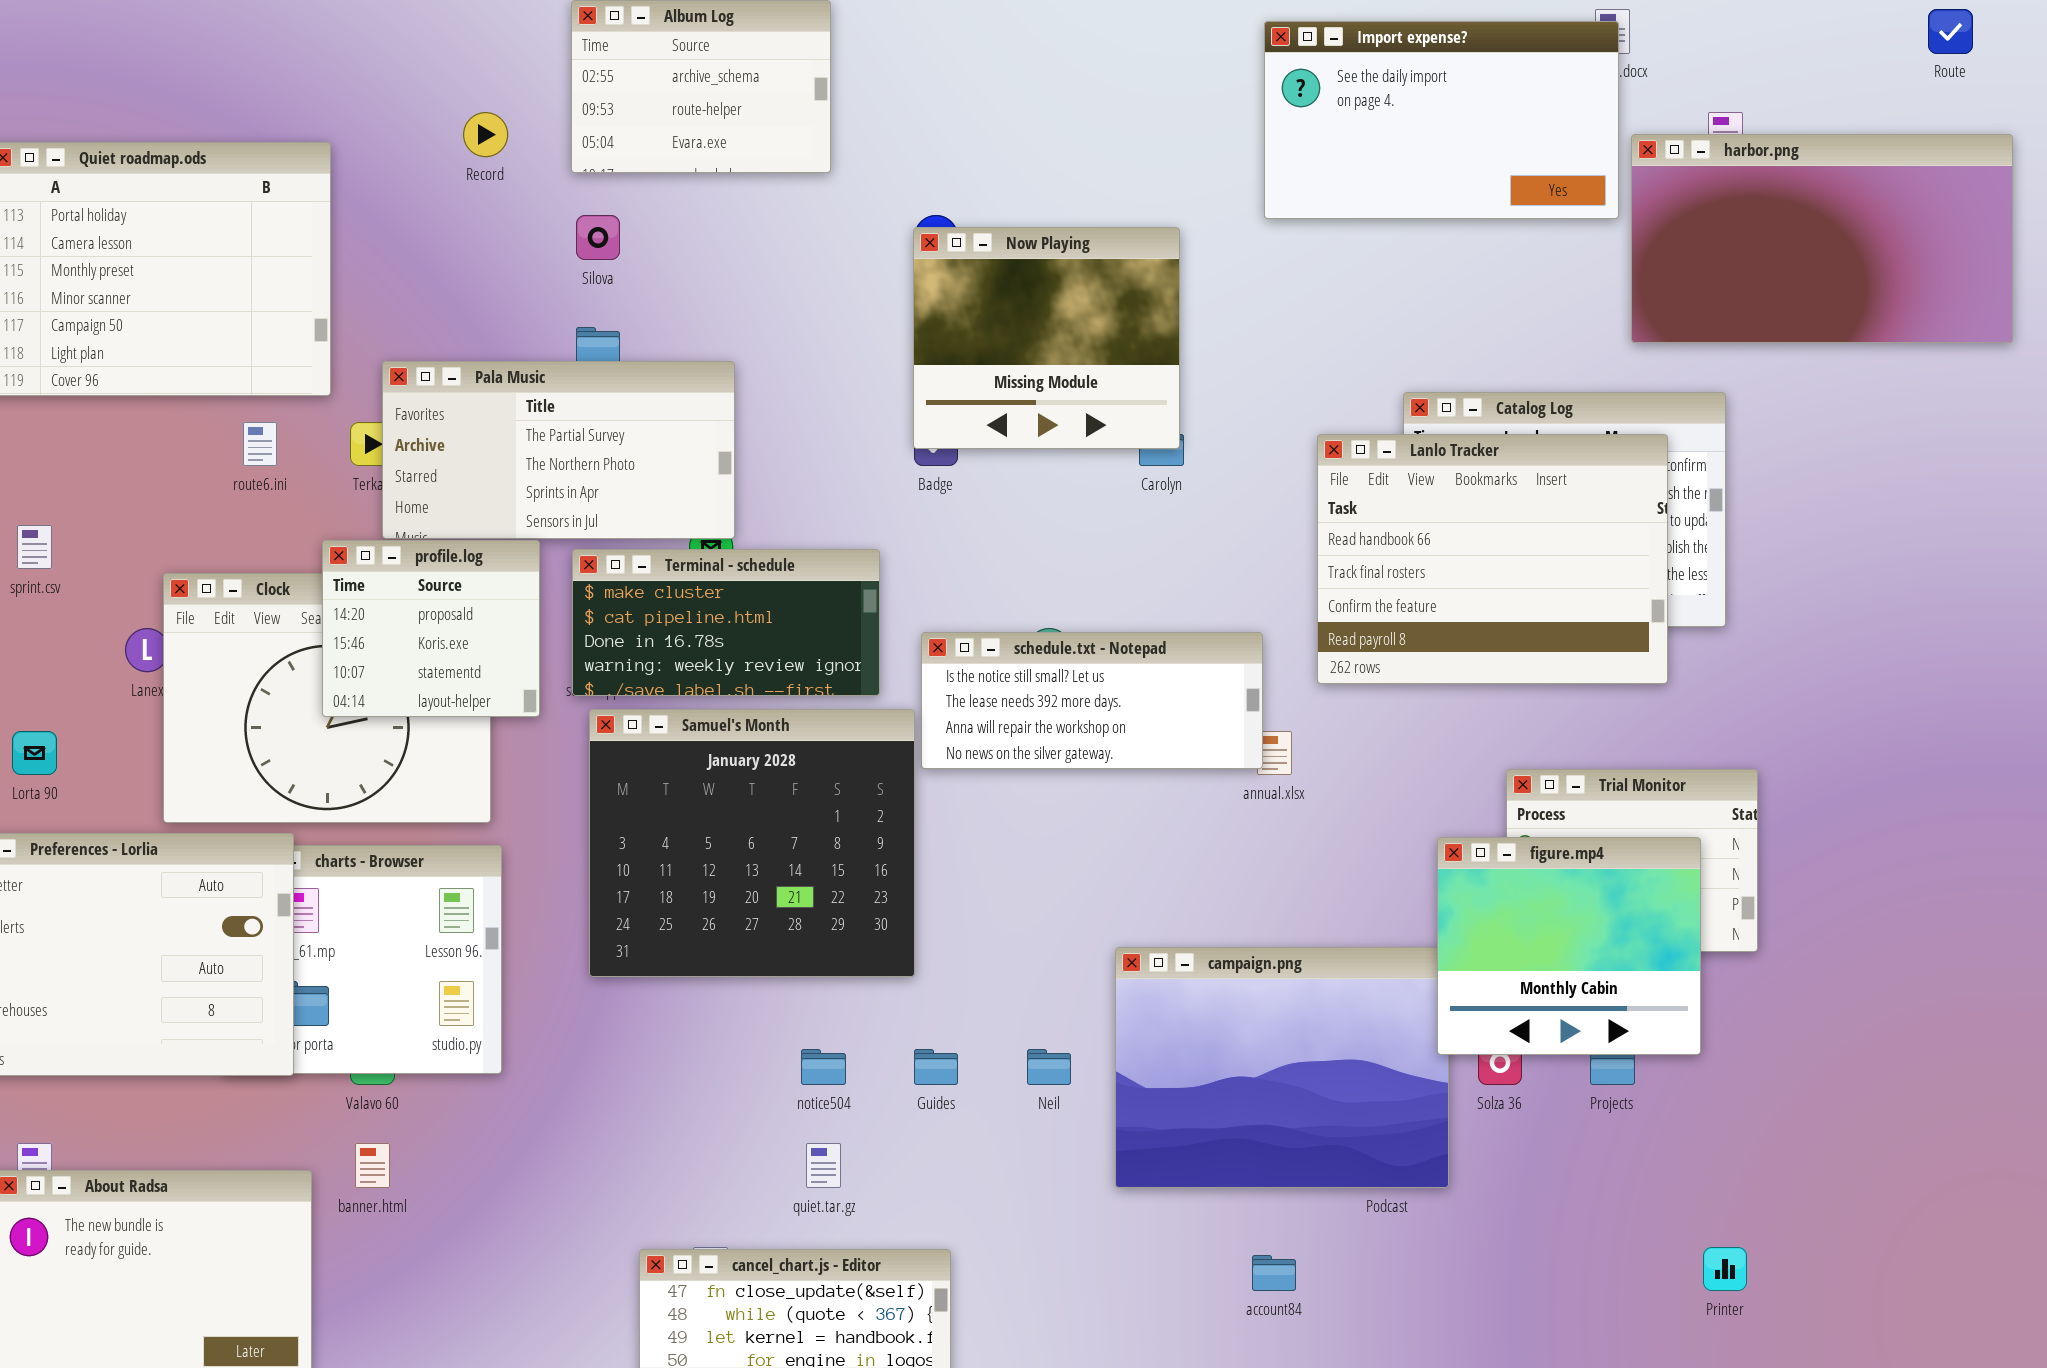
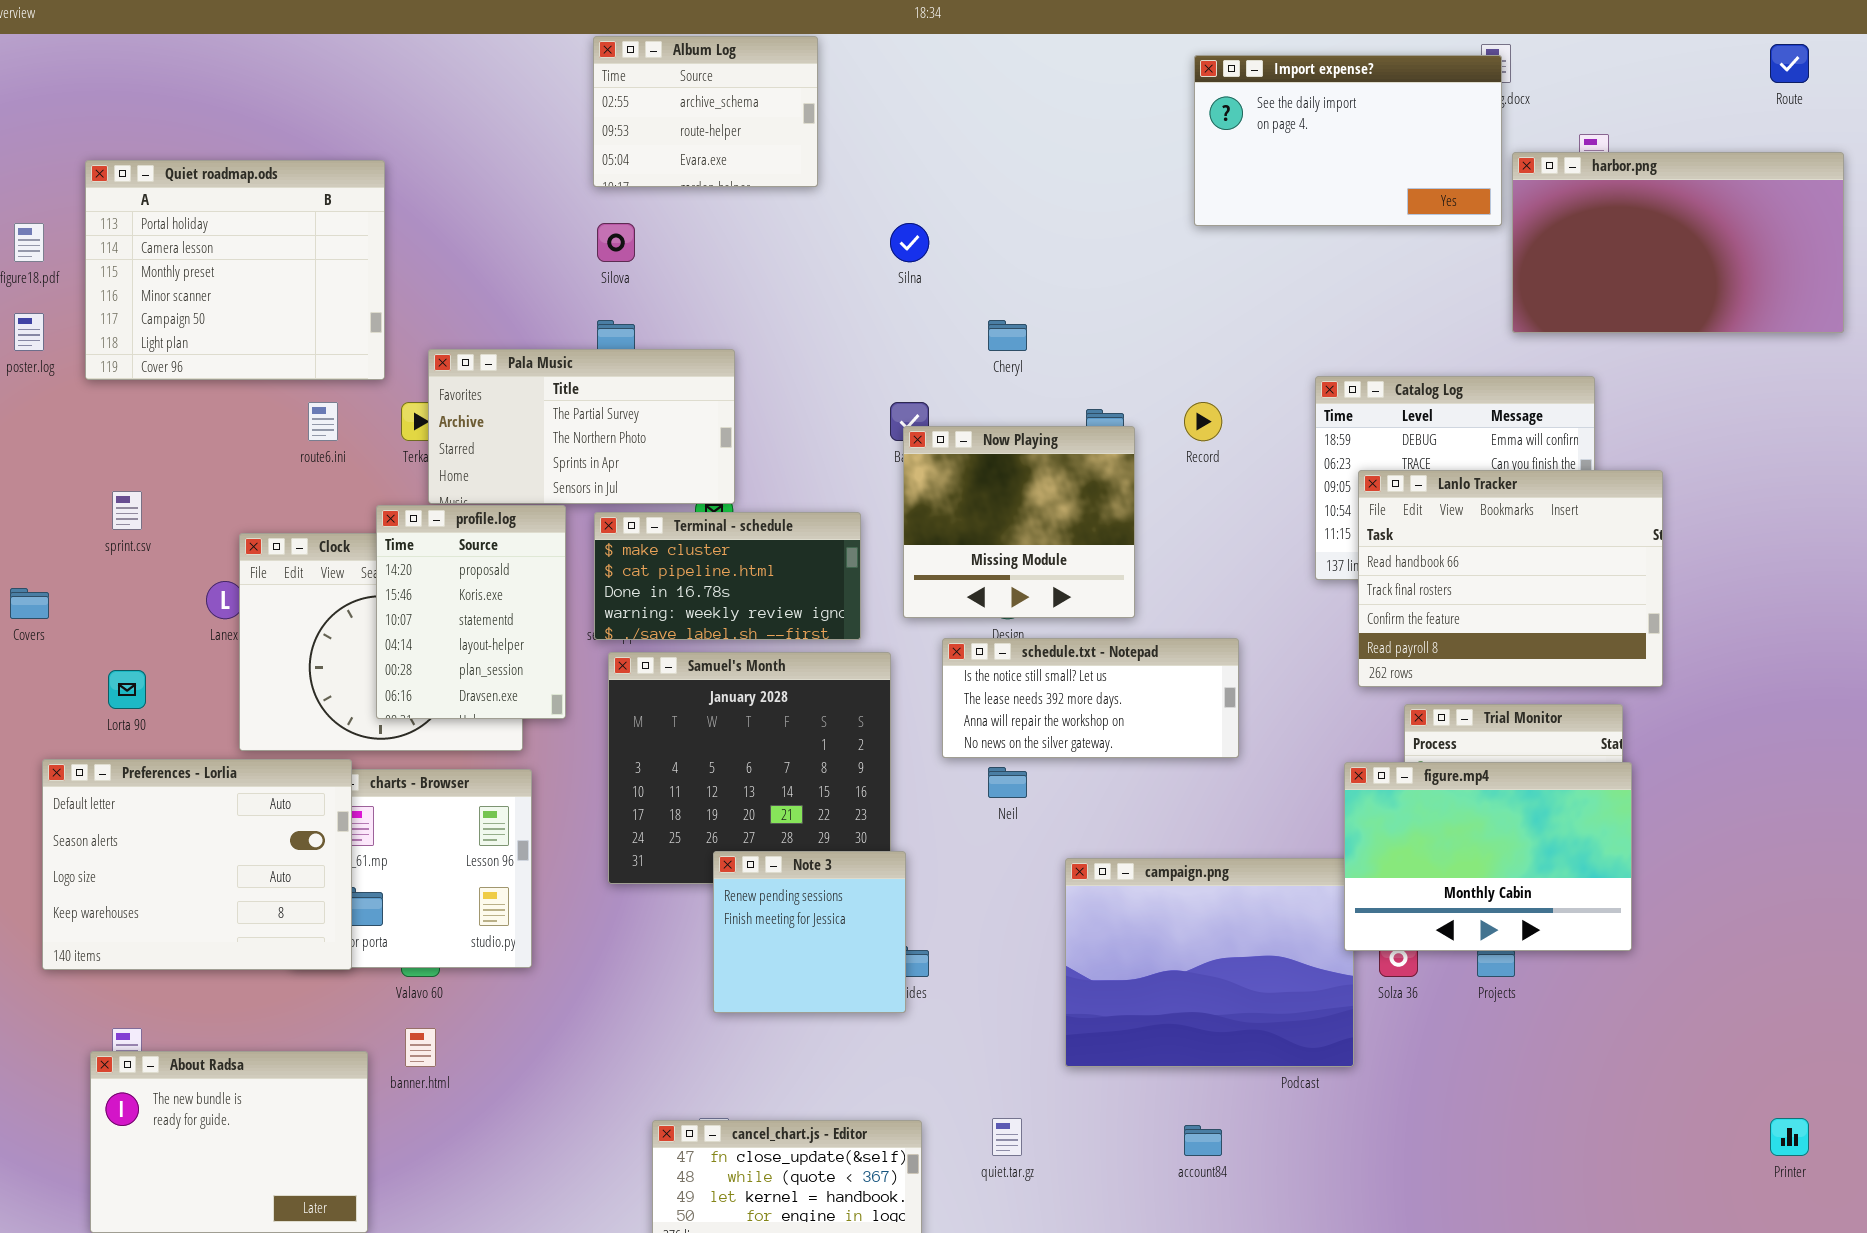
Record: [463,112,508,157] -> [1184,402,1222,441], moved
Now Playing: [913,227,1180,449] -> [903,426,1135,618], moved
Lanlo Tracker: [1317,434,1668,684] -> [1358,470,1663,687], moved
profile.log: [322,540,540,717] -> [376,505,566,719], resized
schedule.txt - Notepad: [921,632,1263,769] -> [942,638,1239,758], moved
figure.mp4: [1437,837,1701,1055] -> [1344,762,1632,951], resized
Note 3: none -> [713,851,906,1013], opened
Neil: [1027,1049,1071,1085] -> [988,767,1027,798], moved
quiet.tar.gz: [806,1143,841,1188] -> [992,1118,1022,1156], moved
Printer: [1703,1247,1747,1291] -> [1770,1118,1809,1156], moved

